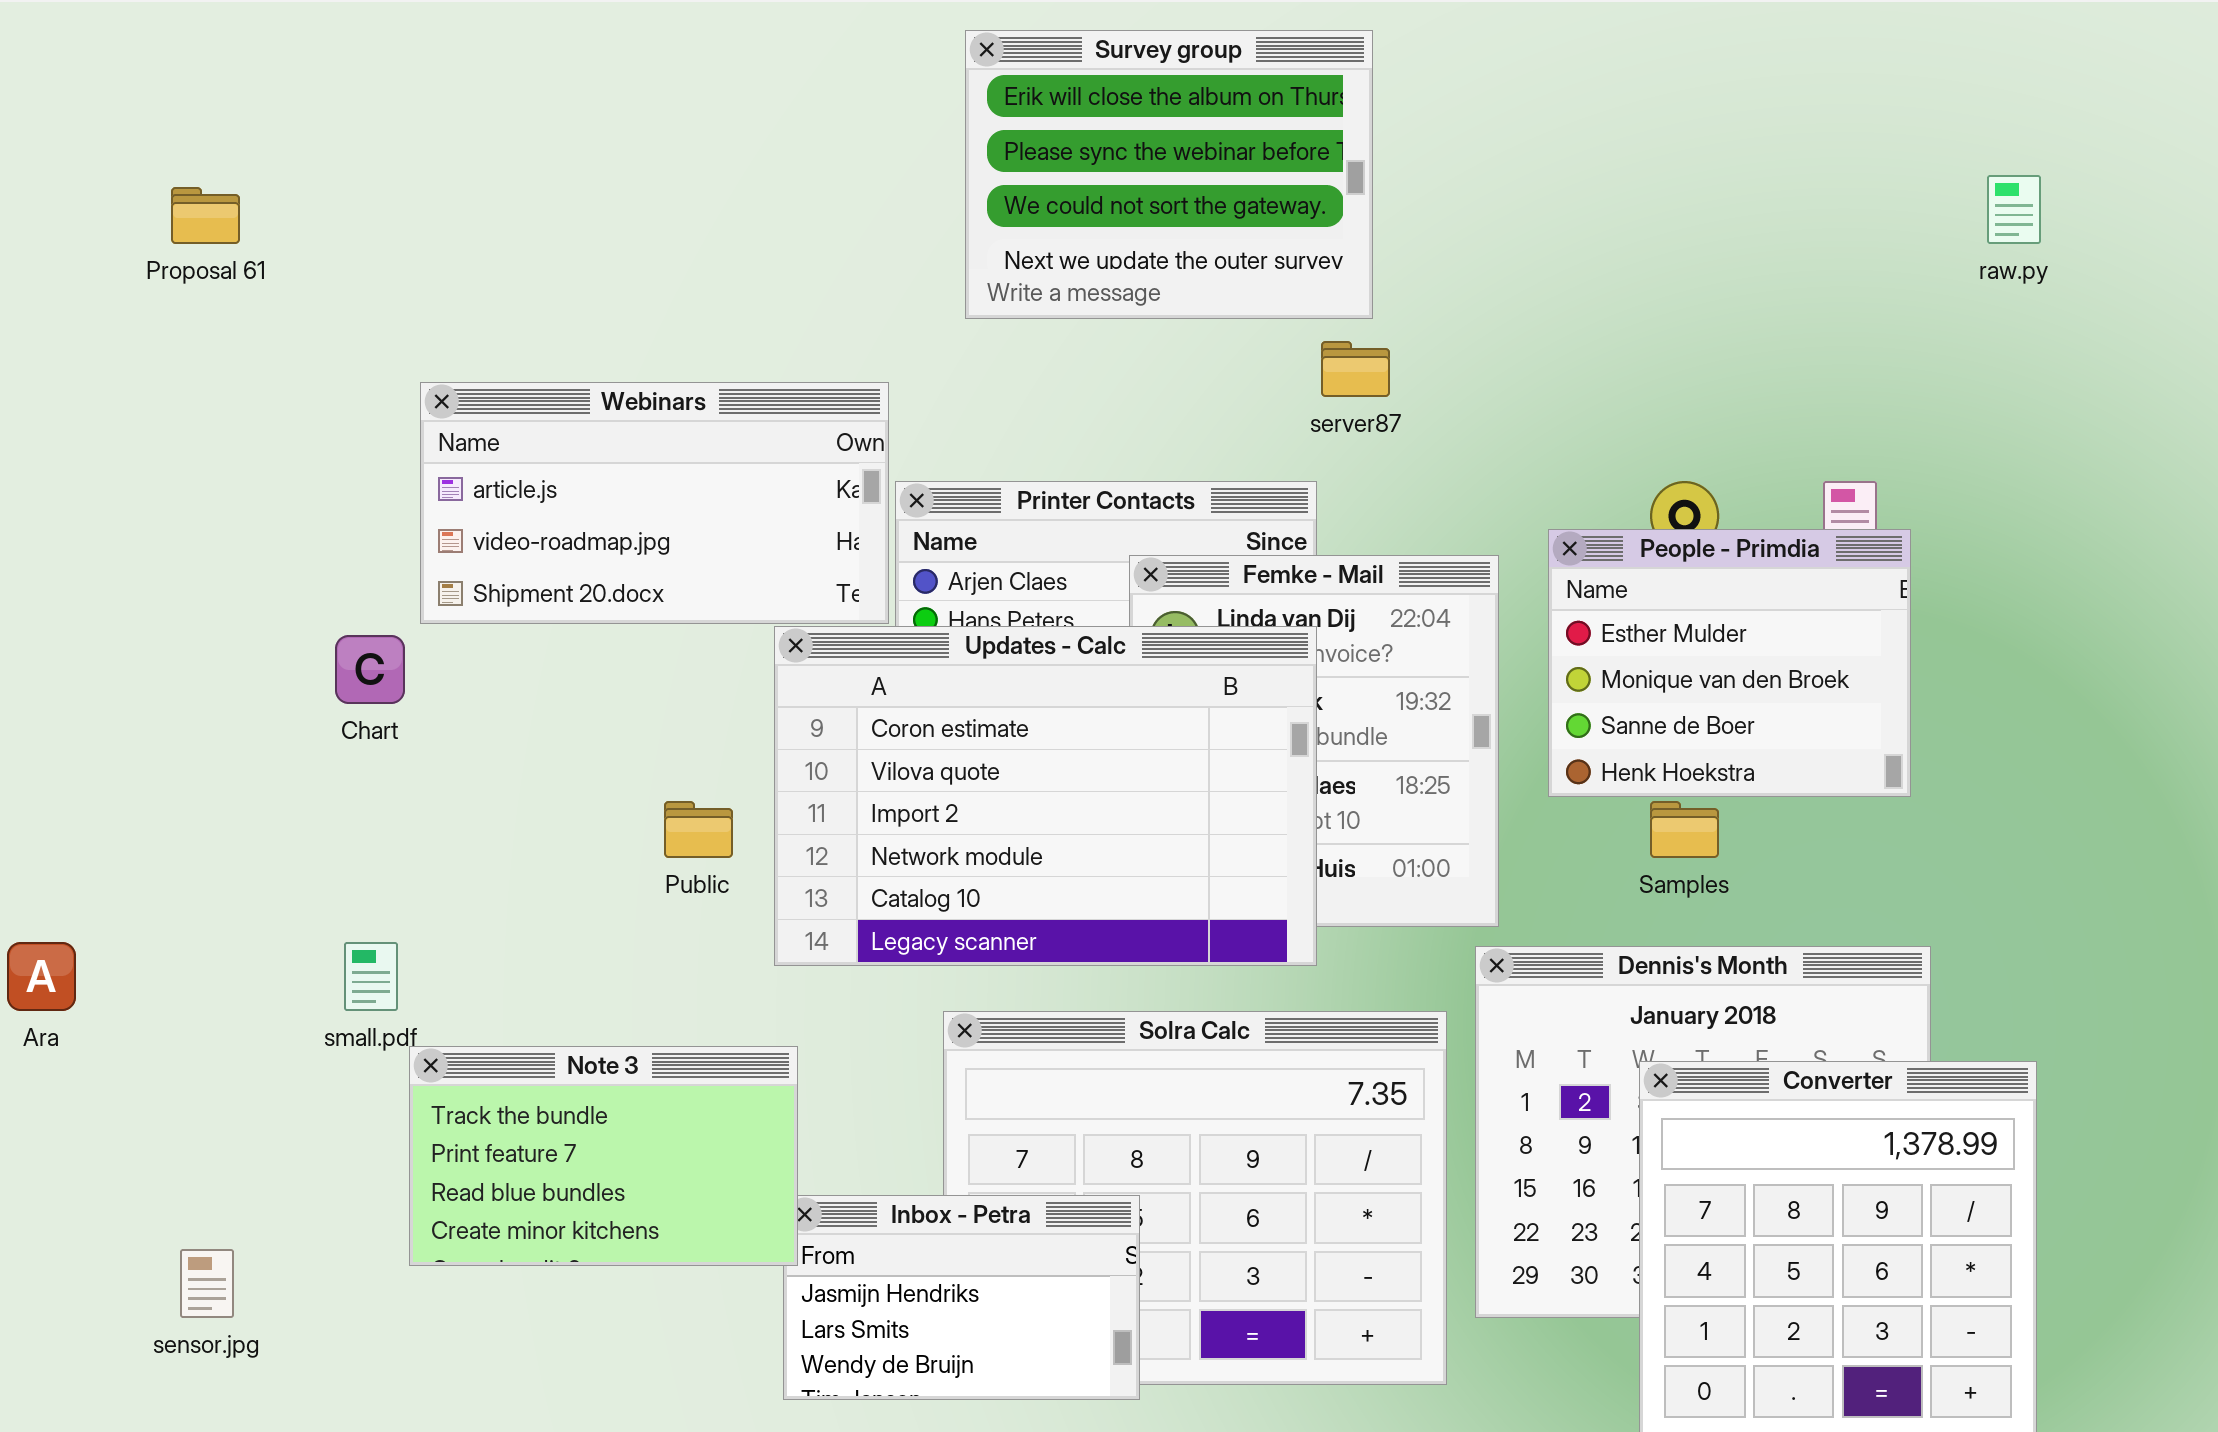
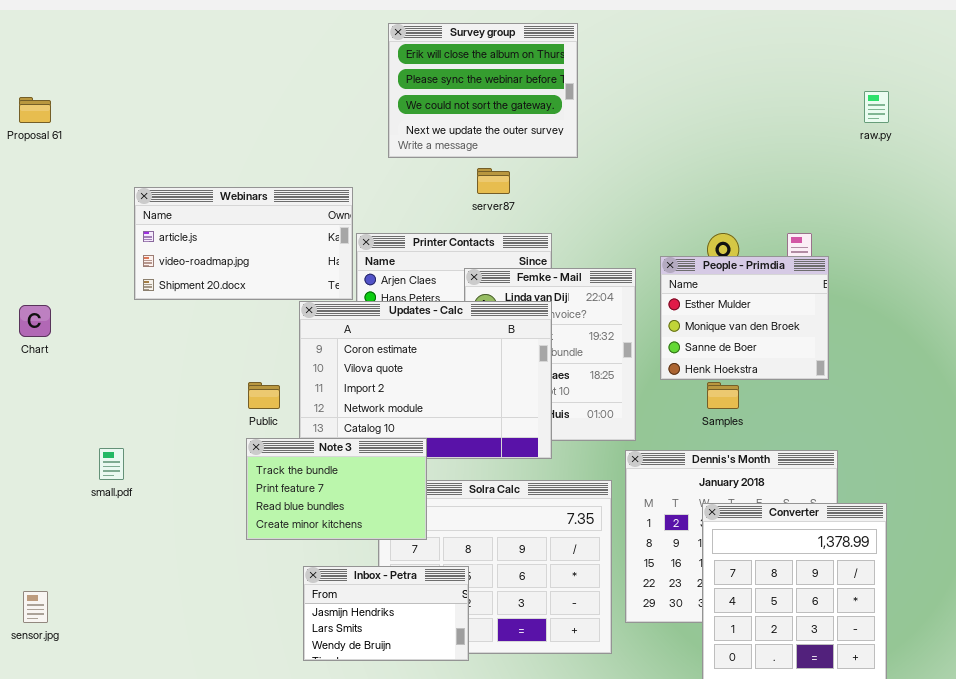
server87: [1321,341,1390,397] -> [477,168,510,194], moved
Chart: [335,635,405,704] -> [19,305,51,337], moved
Note 3: [409,1046,798,1266] -> [246,438,427,540], moved

